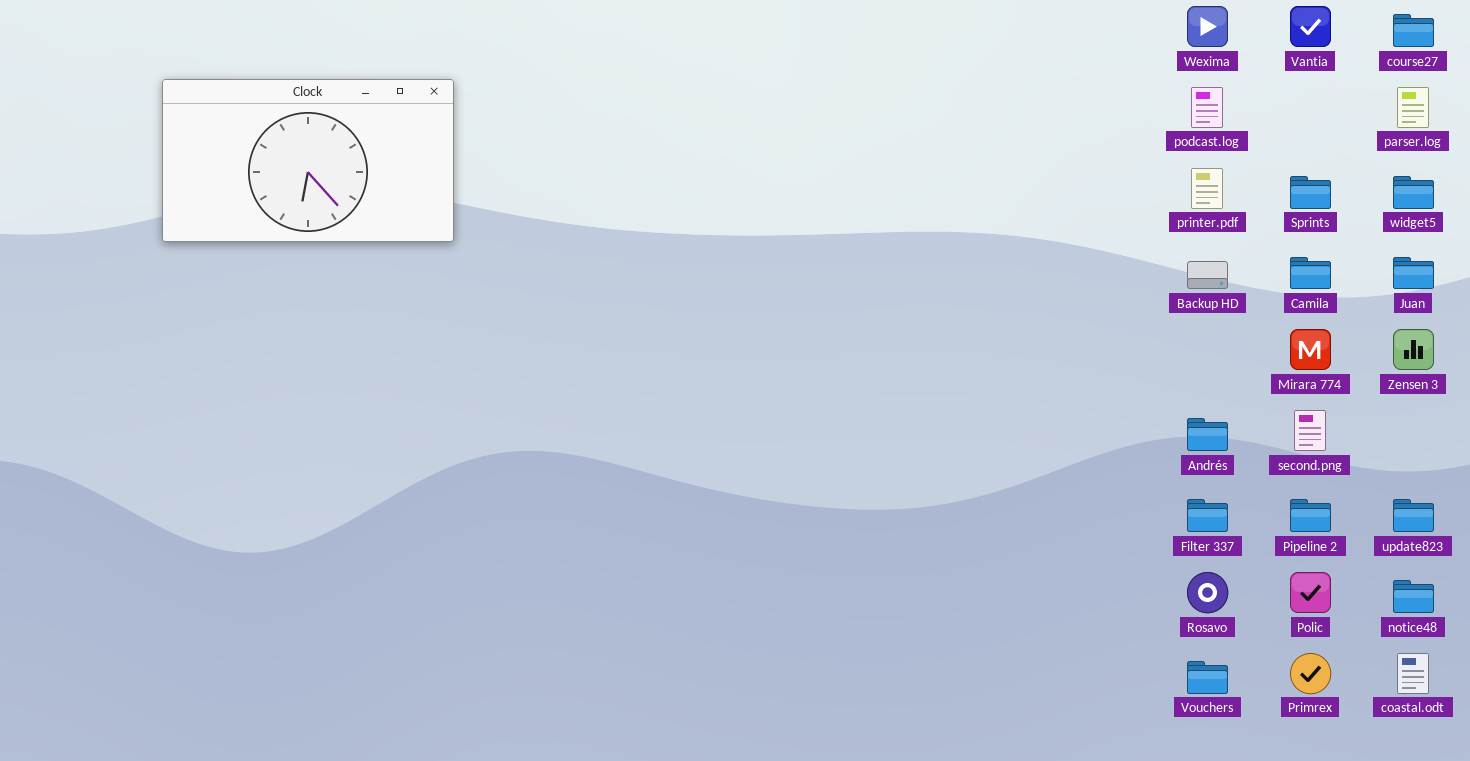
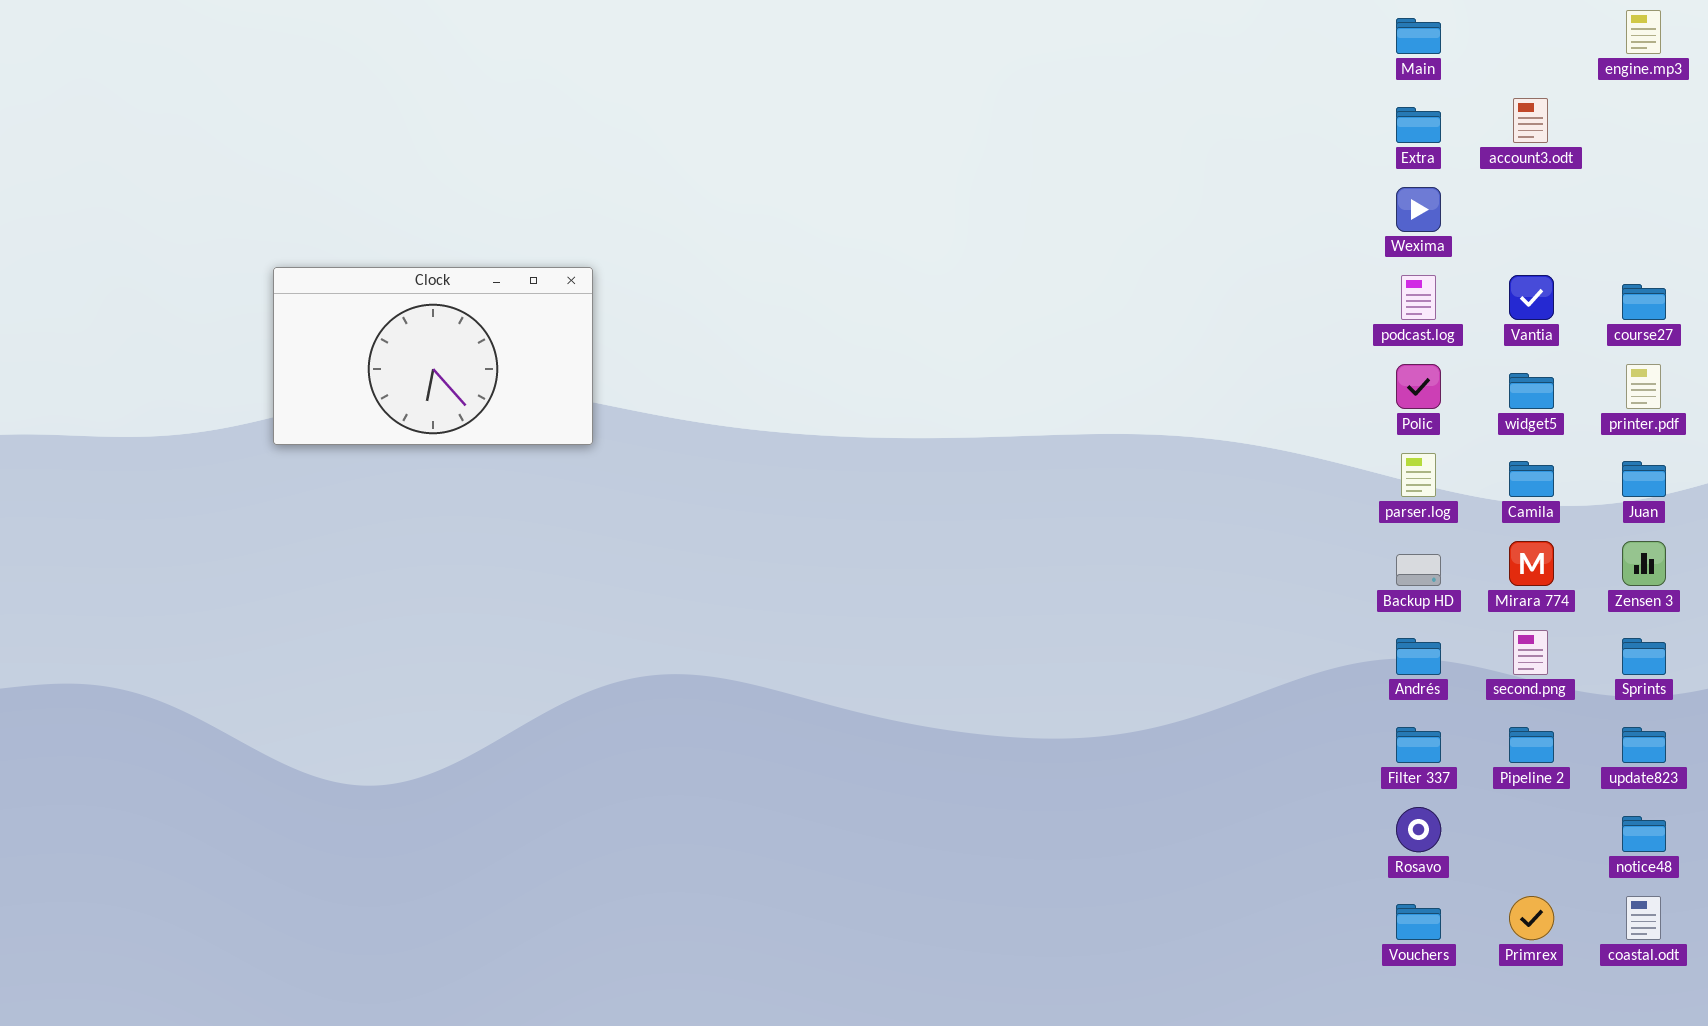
Vantia: [1290,6,1331,47] -> [1509,275,1554,320], moved
course27: [1393,14,1434,47] -> [1622,284,1666,320], moved
parser.log: [1397,87,1429,128] -> [1401,453,1436,497], moved
printer.pdf: [1191,168,1223,209] -> [1626,364,1661,409], moved
Sprints: [1290,176,1331,209] -> [1622,638,1666,675], moved
widget5: [1393,176,1434,209] -> [1509,373,1554,409], moved
Backup HD: [1187,261,1228,289] -> [1396,554,1441,586], moved
Polic: [1290,572,1331,613] -> [1396,364,1441,409], moved

